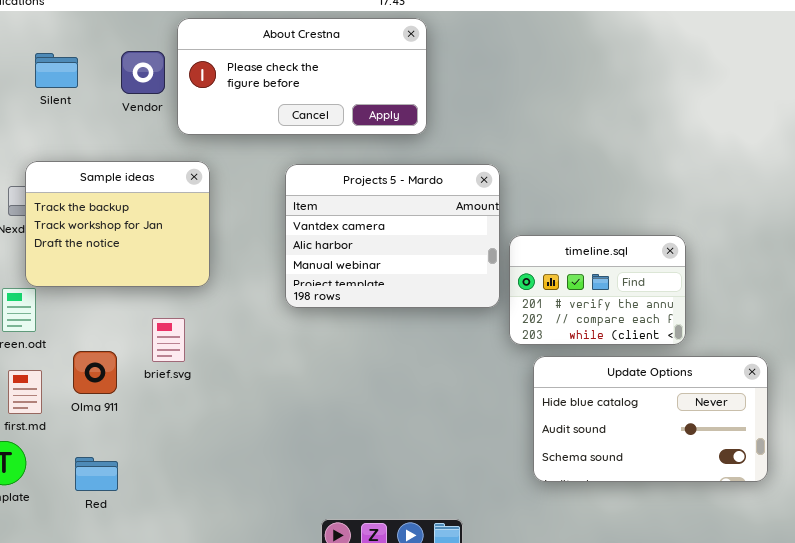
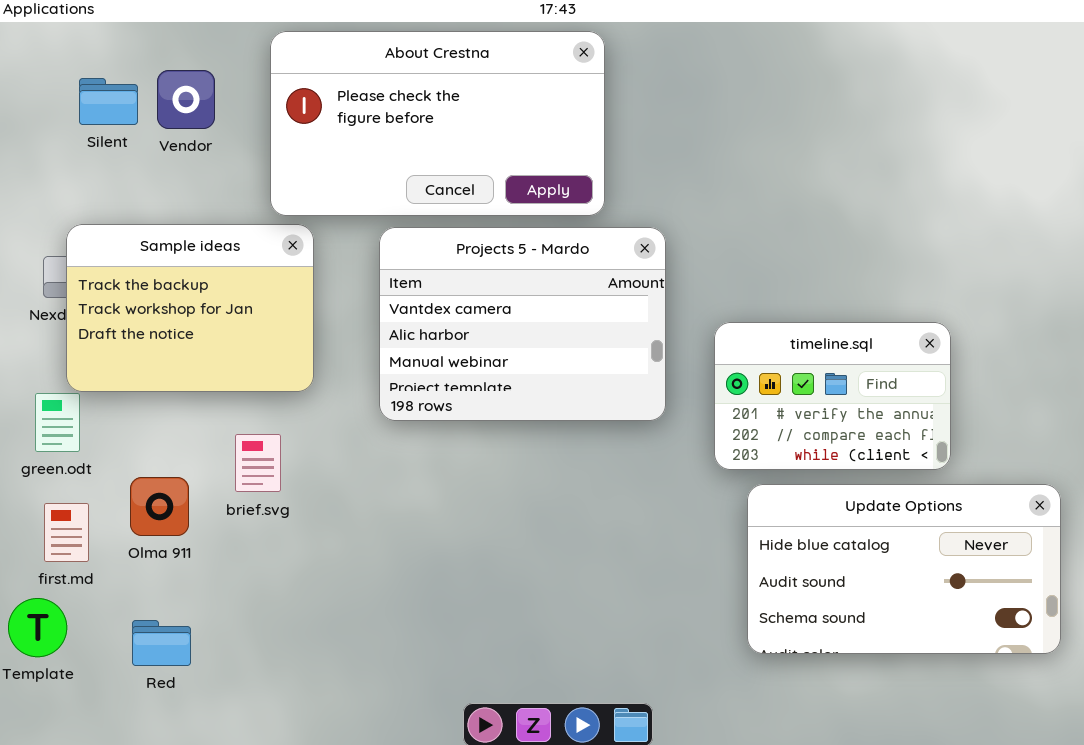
About Crestna: [177,18,427,135] -> [270,31,605,216], resized
Vendor: [121,51,165,94] -> [157,70,215,129], moved
Projects 5 - Mardo: [285,164,500,308] -> [379,227,666,421], moved

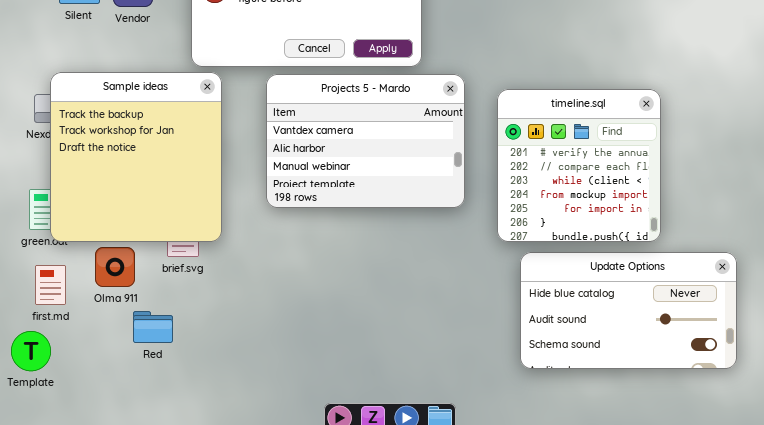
Sample ideas: [66,224,314,392] -> [50,72,222,242], resized
timeline.sql: [714,322,951,470] -> [497,89,661,242], resized
Red: [132,620,191,666] -> [133,311,173,343], moved

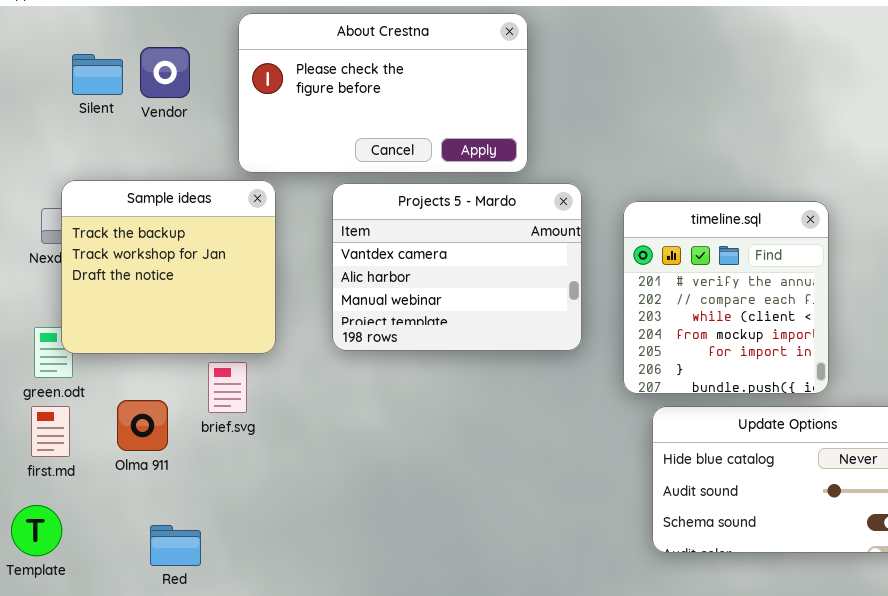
Sample ideas: [50,72,222,242] -> [61,180,276,354], resized
first.md: [35,265,66,305] -> [31,406,70,457], moved
Red: [133,311,173,343] -> [150,525,201,566], moved

